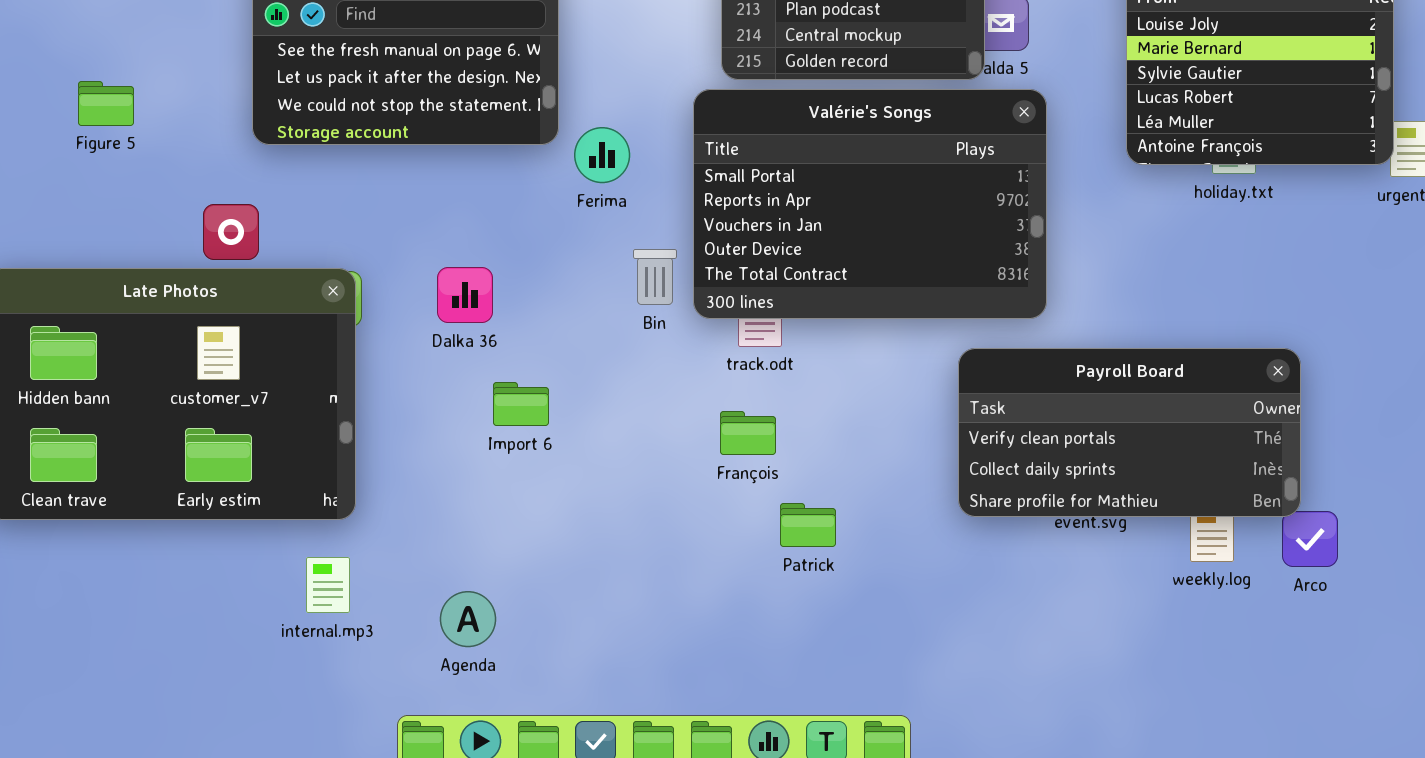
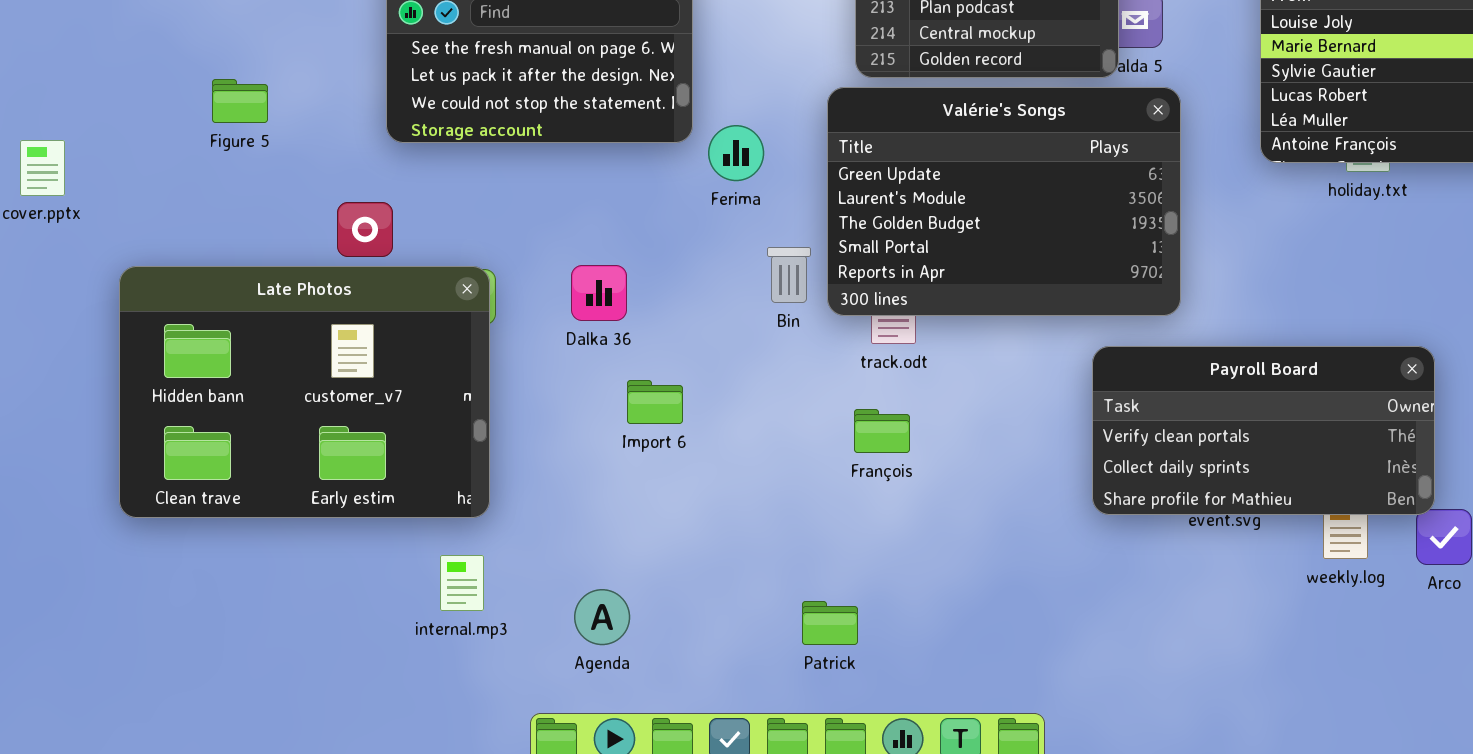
Valérie's Songs: [693,89,1047,319] -> [827,87,1181,316], scrolled up 3 rows
Patrick: [780,503,836,547] -> [802,601,858,645], moved

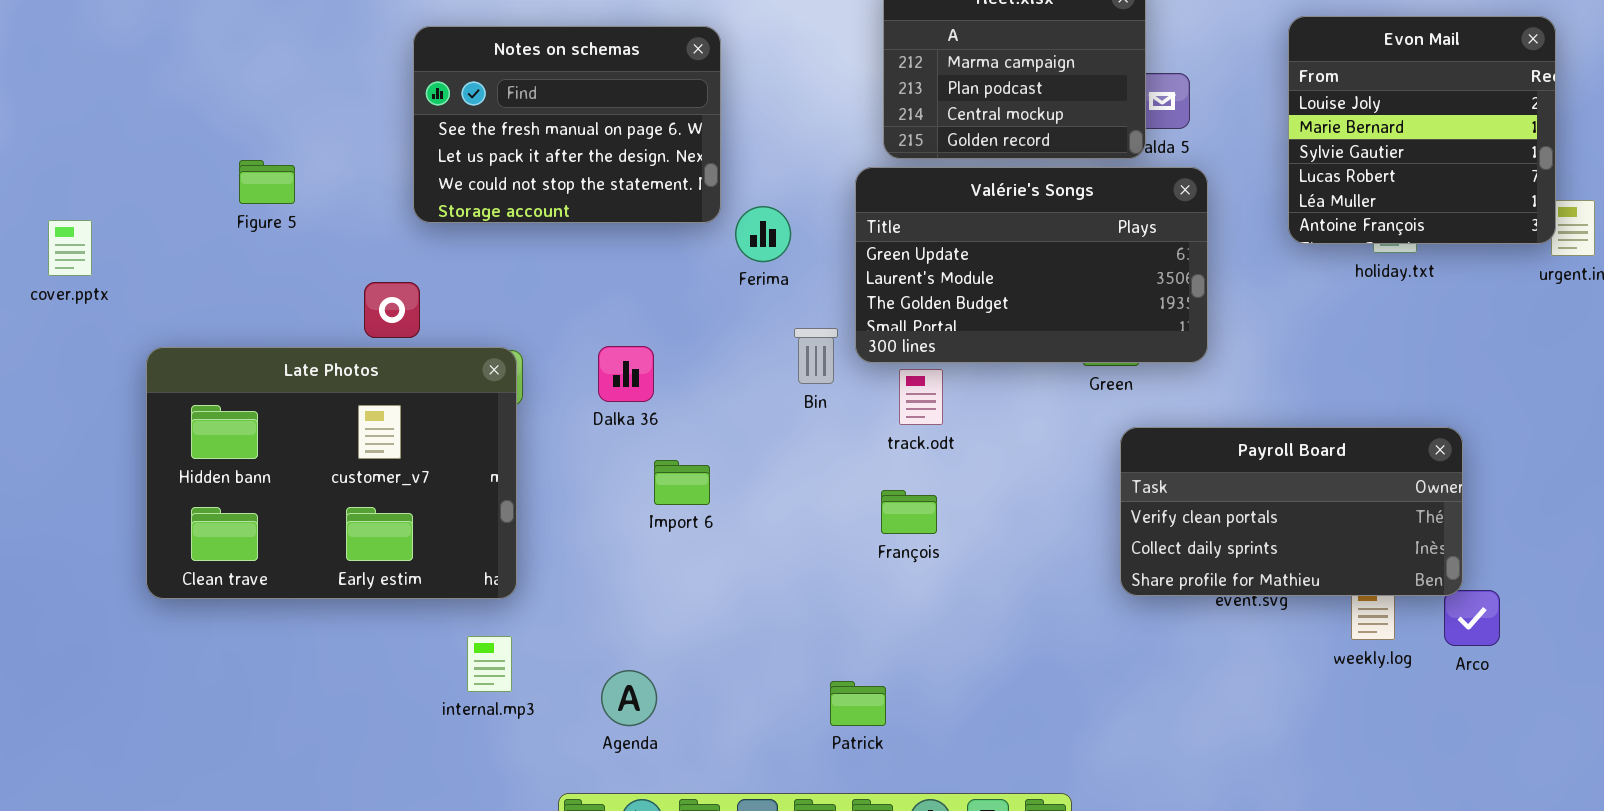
Valérie's Songs: [827,87,1181,316] -> [855,167,1208,363], resized

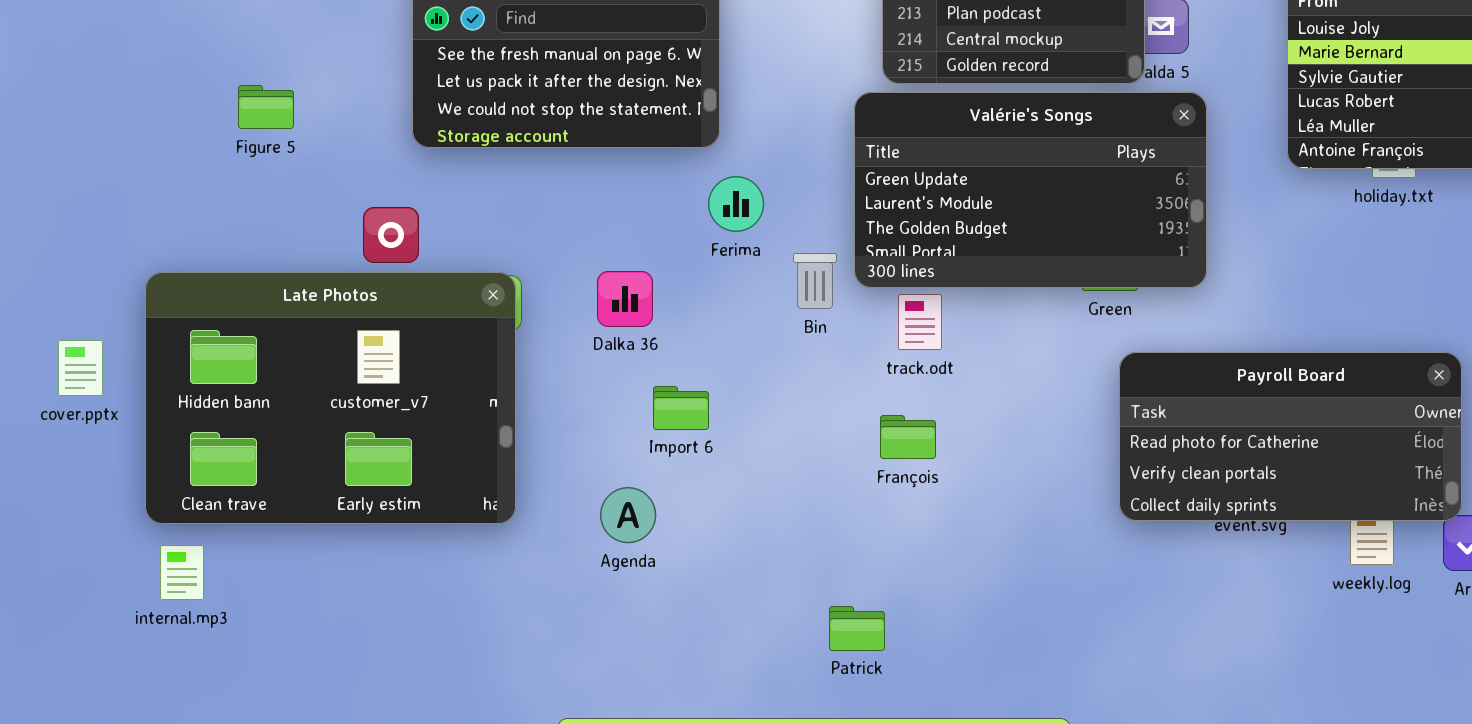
Ferima: [735,206,791,262] -> [708,176,764,232], moved
cover.pptx: [48,220,92,276] -> [58,340,103,396], moved
Payroll Board: [1120,427,1463,596] -> [1119,352,1462,521], scrolled up 1 row
internal.mp3: [467,636,512,692] -> [160,545,204,600], moved
Agenda: [601,670,657,726] -> [600,487,656,543], moved

